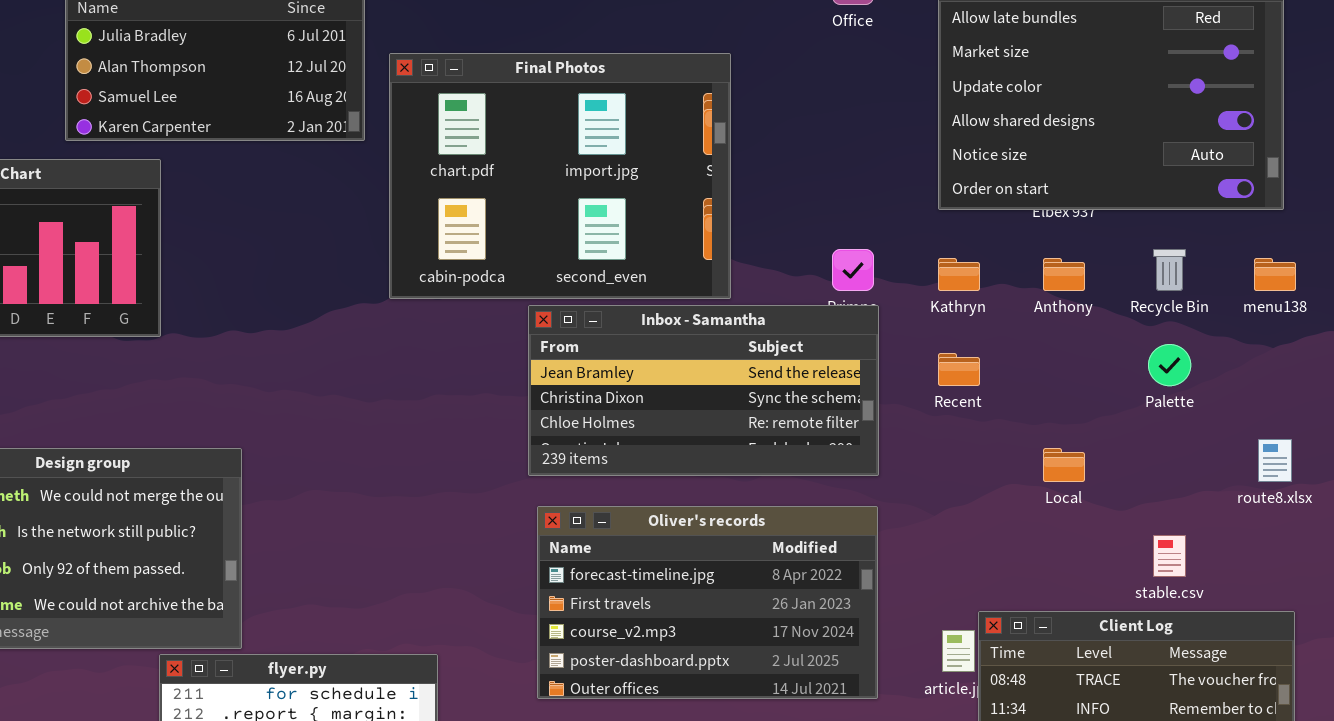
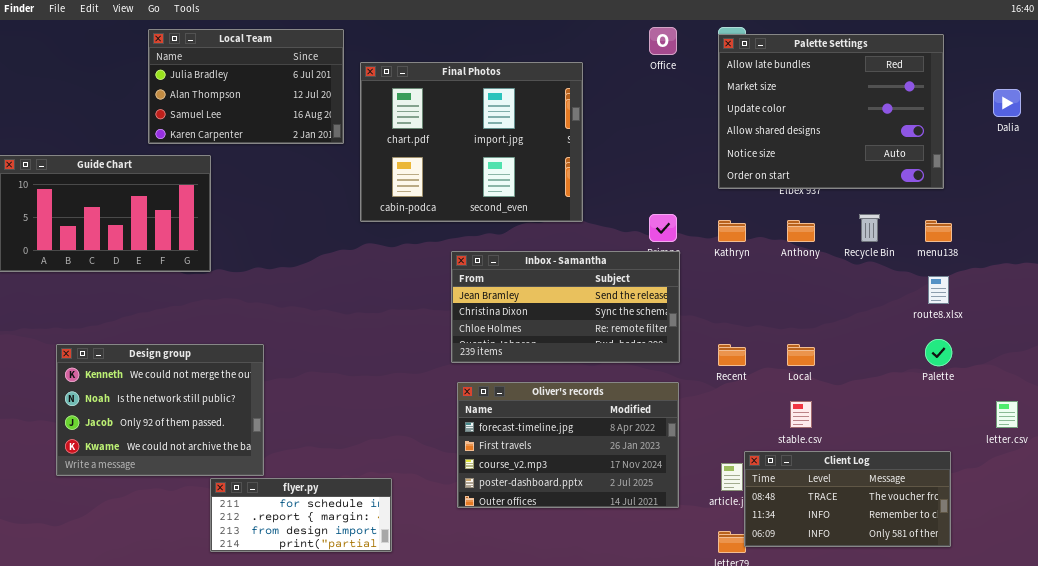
Final Photos: [389,53,731,299] -> [360,62,583,222], moved
Palette: [1148,344,1191,386] -> [925,339,952,366], moved
Recent: [938,353,980,386] -> [718,344,746,366], moved
route8.xlsx: [1258,439,1292,482] -> [928,276,949,304], moved
stable.csv: [1153,535,1186,577] -> [790,401,812,428], moved

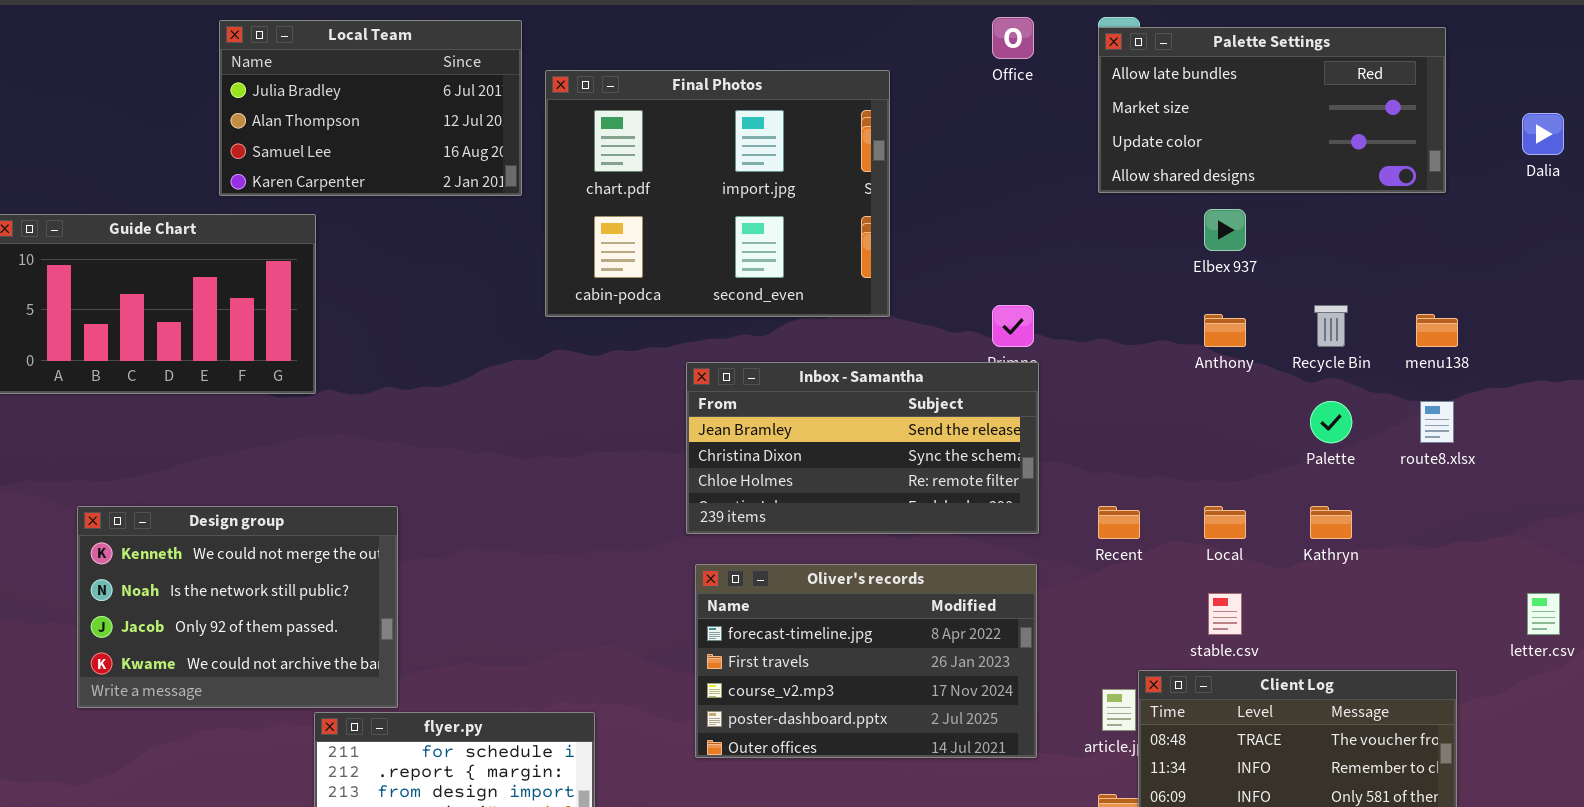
Palette Settings: [718,34,944,189] -> [1098,27,1446,193], resized
Kathryn: [718,220,746,242] -> [1310,506,1352,539], moved
Palette: [925,339,952,366] -> [1310,401,1352,443], moved

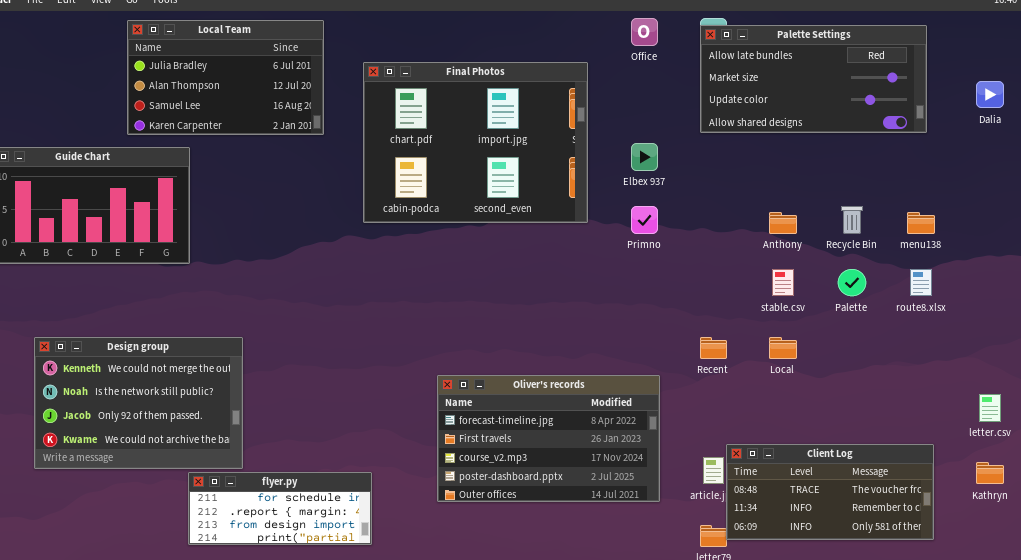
Final Photos: [545,70,890,317] -> [363,62,588,223], moved
Elbex 937: [1204,209,1246,251] -> [631,143,658,171], moved
Inbox - Samantha: [686,362,1039,534] -> none, closed
Kathryn: [1310,506,1352,539] -> [976,462,1004,484], moved
stable.csv: [1208,593,1242,635] -> [772,269,794,296], moved

